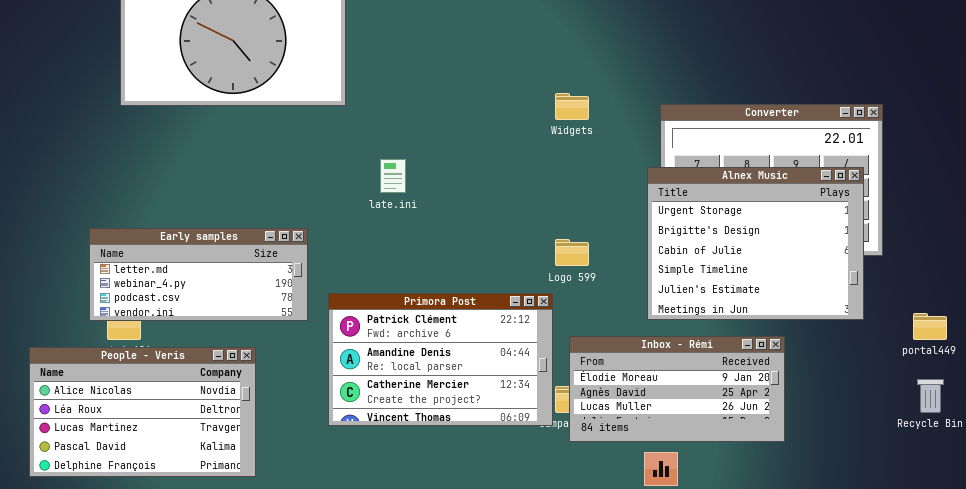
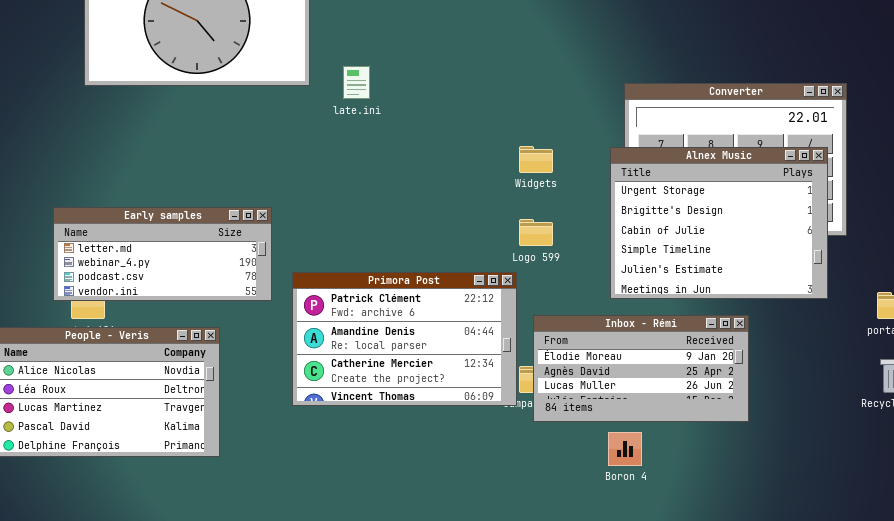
Widgets: [555,93,589,120] -> [519,146,553,173], moved
late.ini: [380,159,406,193] -> [343,66,370,99], moved

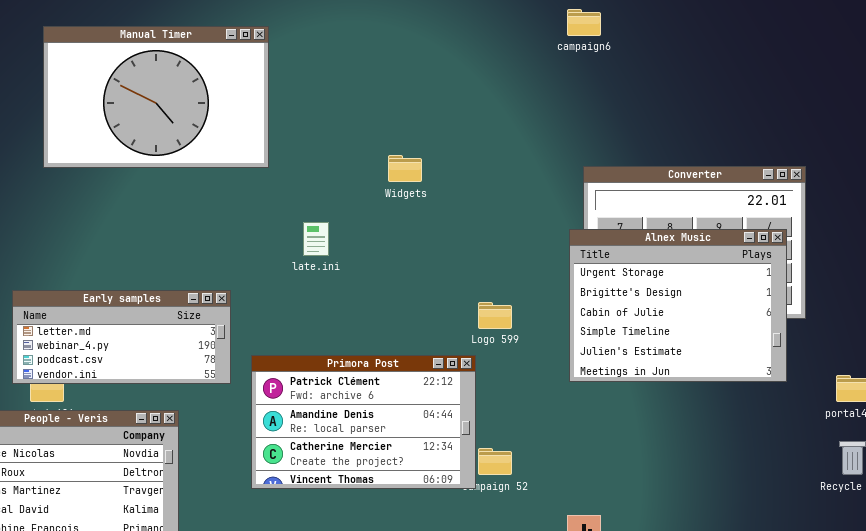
late.ini: [343,66,370,99] -> [303,222,329,256], moved
Widgets: [519,146,553,173] -> [388,155,422,182], moved
Inbox - Rémi: [533,315,749,422] -> none, closed

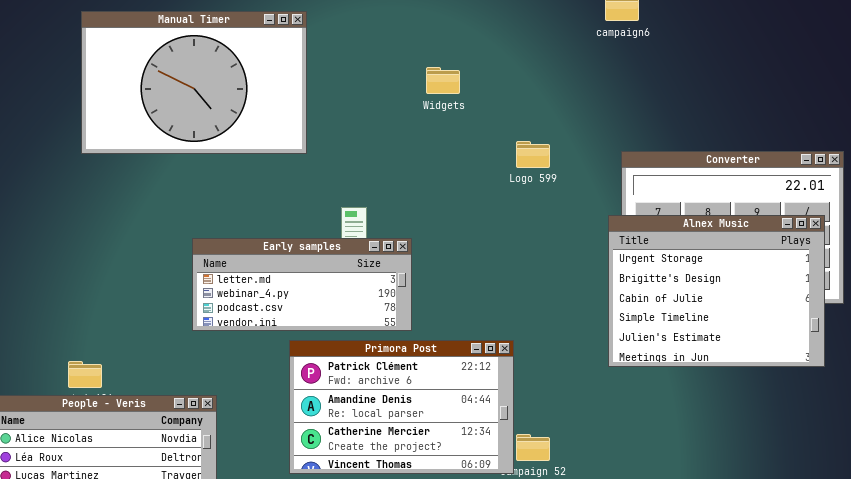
Widgets: [388,155,422,182] -> [426,67,460,94], moved
Early samples: [12,290,231,384] -> [192,238,412,331], moved
Logo 599: [478,302,512,329] -> [516,141,550,168], moved

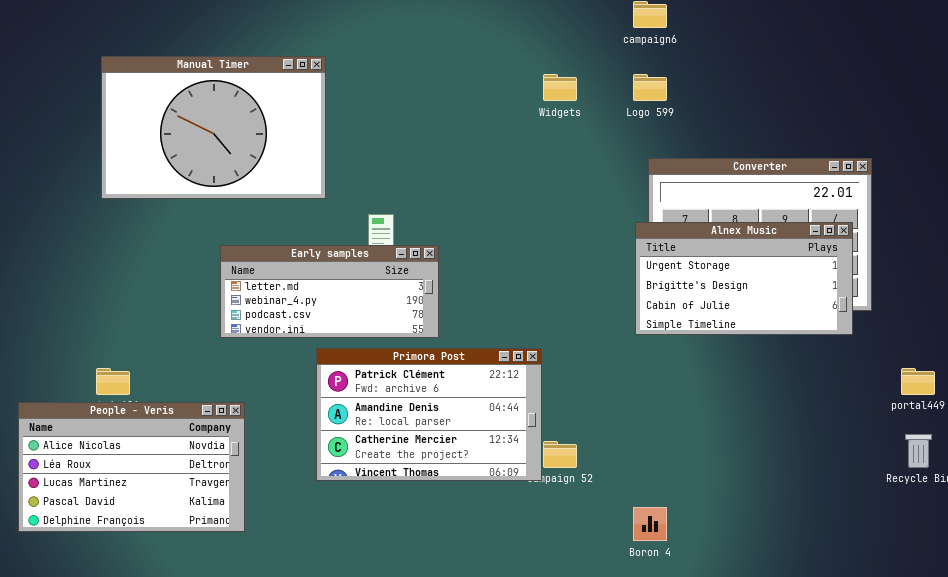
Manual Timer: [81,11,307,154] -> [101,56,326,199], moved
Widgets: [426,67,460,94] -> [543,74,577,101], moved
Logo 599: [516,141,550,168] -> [633,74,667,101], moved
Alnex Music: [608,215,825,367] -> [635,222,853,335], resized

